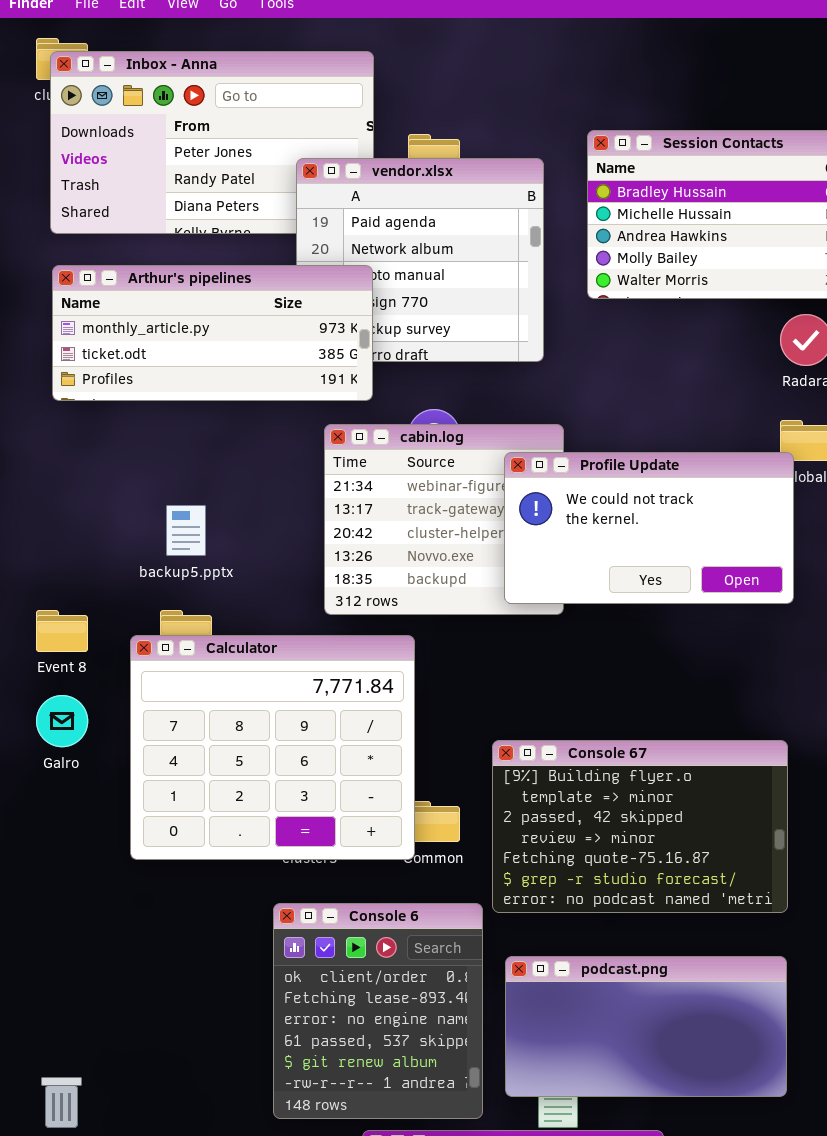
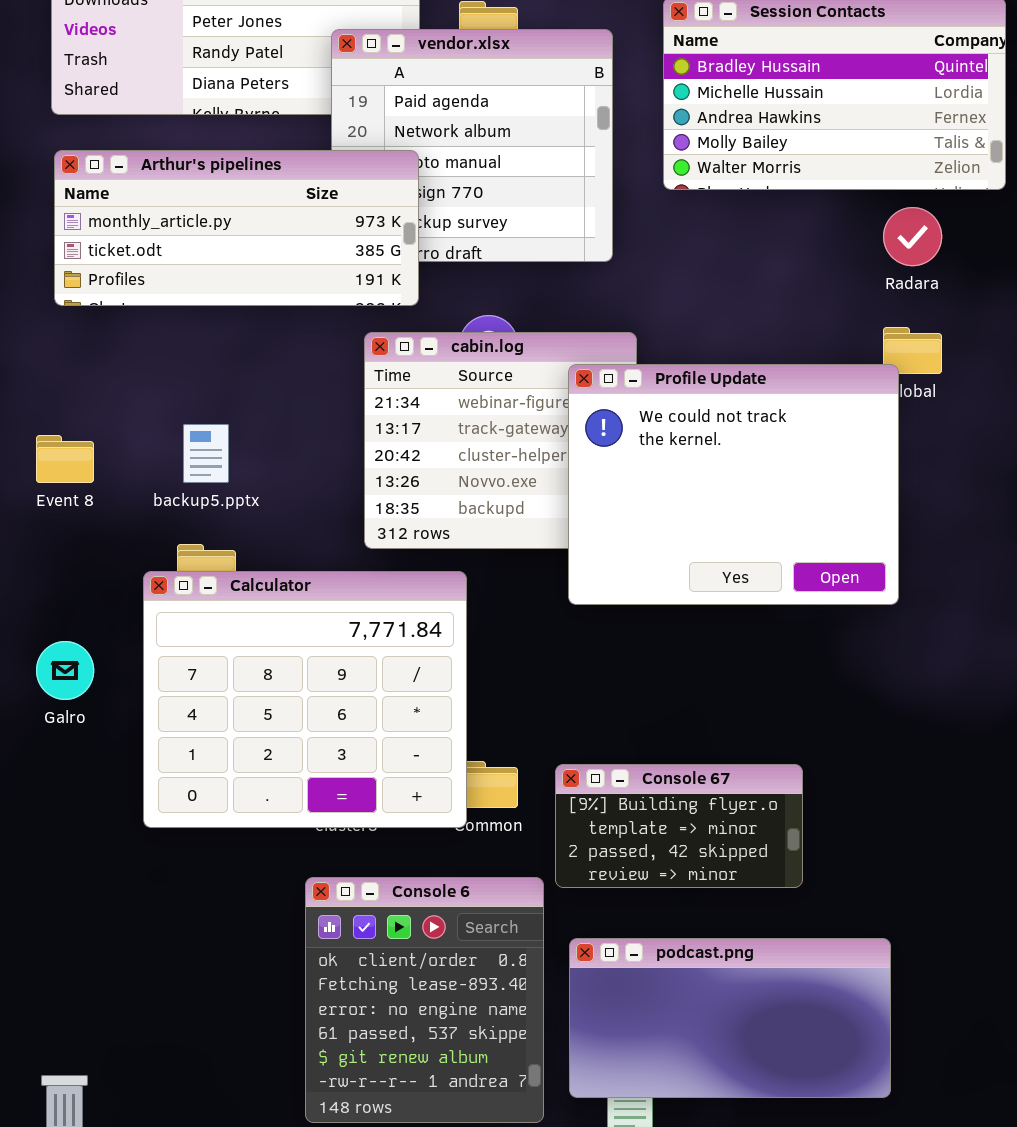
Profile Update: [504,452,794,604] -> [568,364,899,605], resized
Event 8: [36,610,88,652] -> [36,435,94,483], moved
Console 67: [492,740,788,913] -> [555,764,803,888], resized

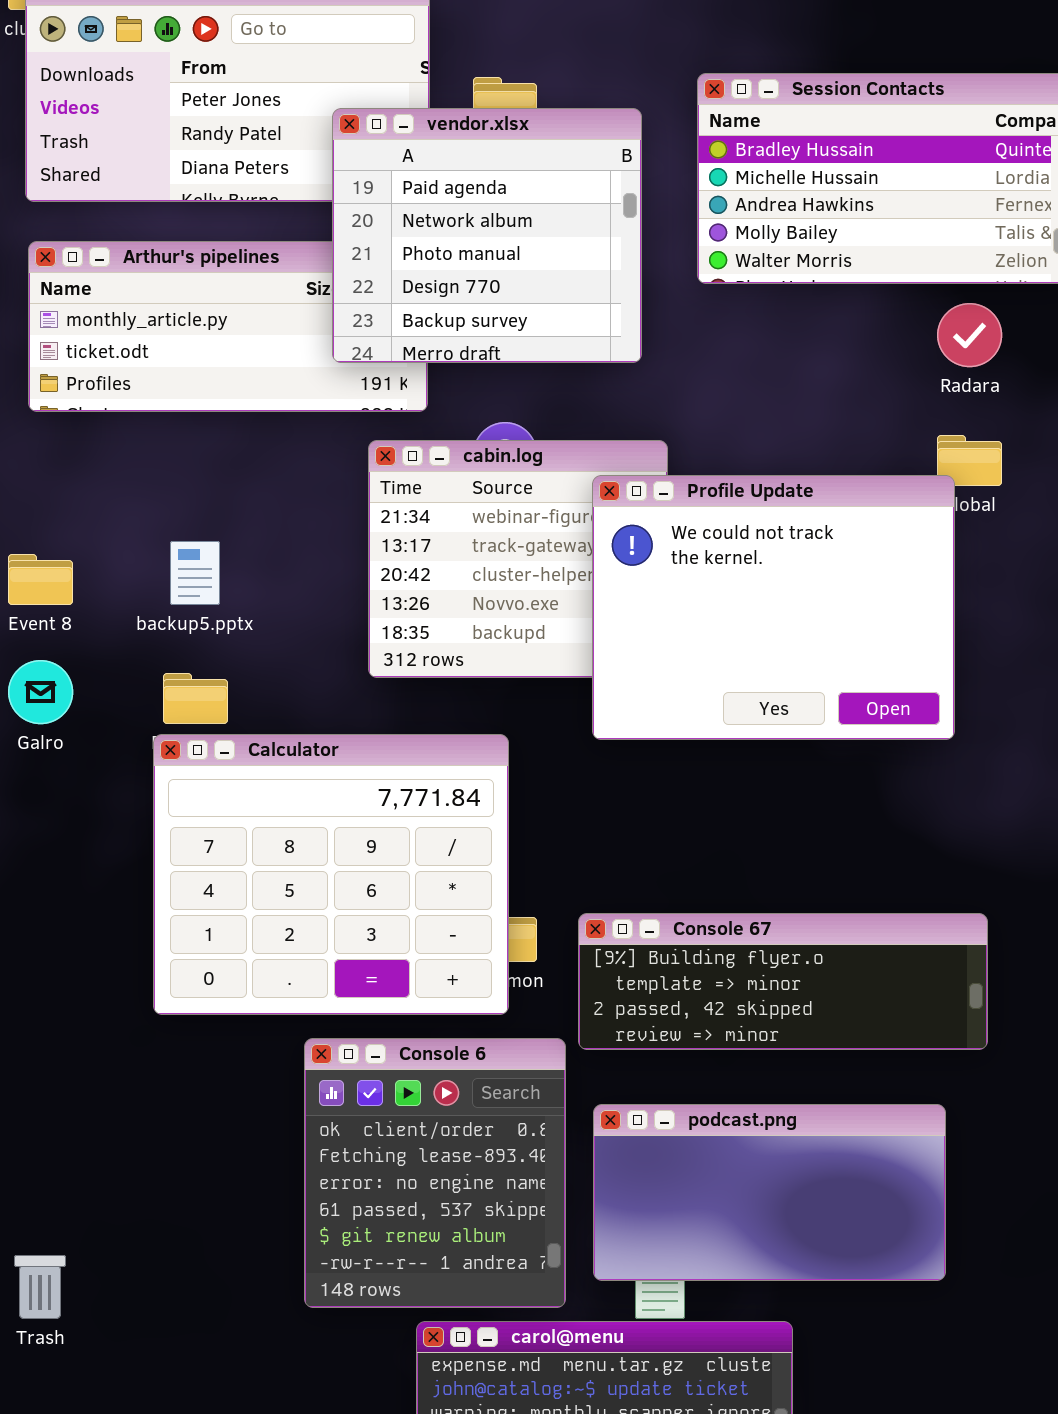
vendor.xlsx: [331,29,613,262] -> [332,108,642,363], raised
Calculator: [143,571,467,828] -> [153,734,509,1015], moved
Galro: [36,641,94,700] -> [8,660,73,724], moved
Console 67: [555,764,803,888] -> [578,913,988,1050], resized

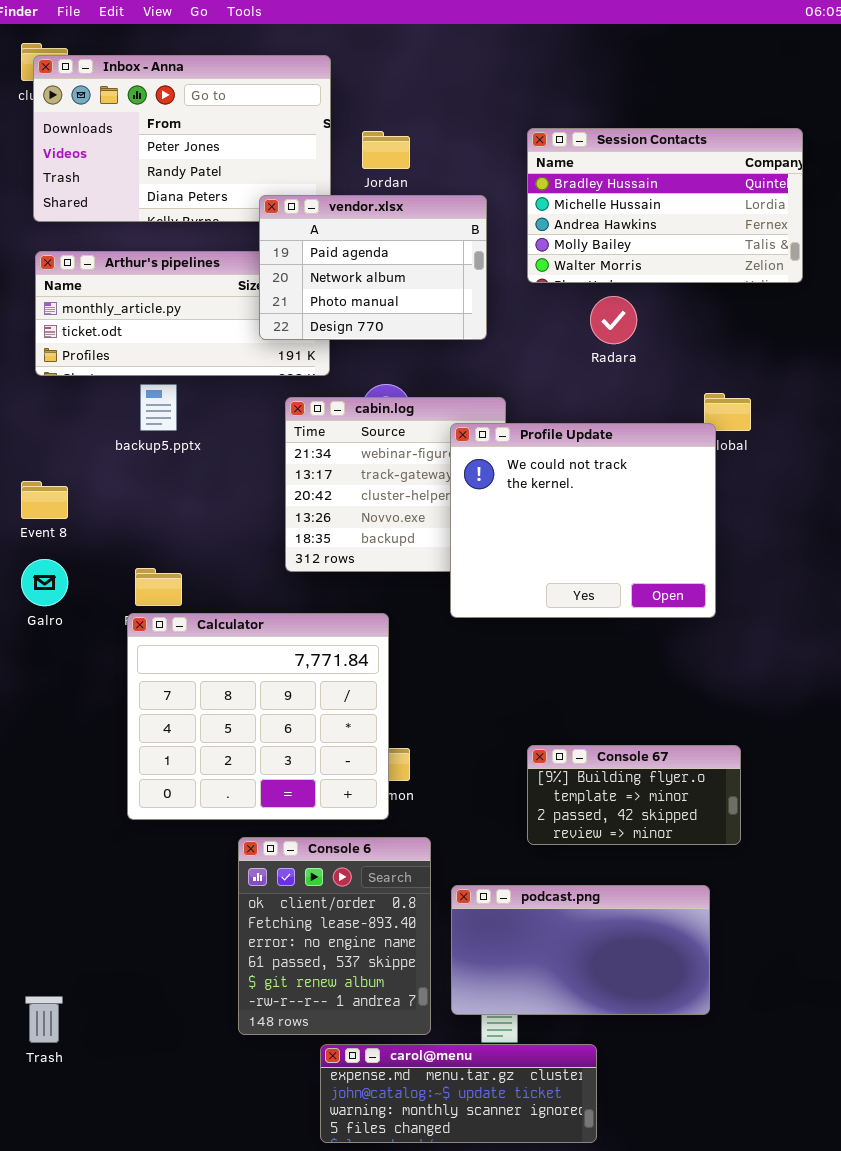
vendor.xlsx: [332,108,642,363] -> [259,195,487,340], resized
Radara: [937,303,1002,367] -> [590,296,637,344], moved
backup5.pptx: [170,541,220,605] -> [140,384,177,431], moved
Console 67: [578,913,988,1050] -> [527,745,741,845], resized

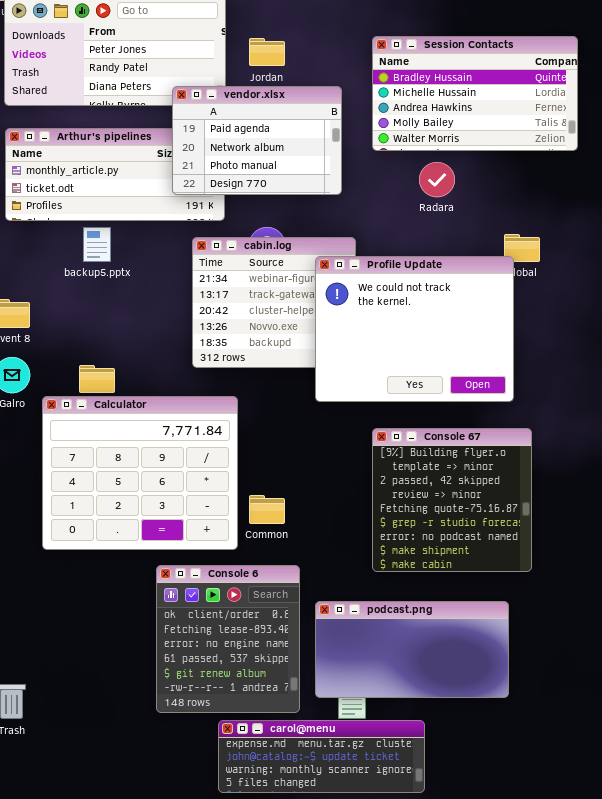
Calculator: [127,613,389,820] -> [42,396,238,550], moved
Console 67: [527,745,741,845] -> [372,428,532,572], resized

